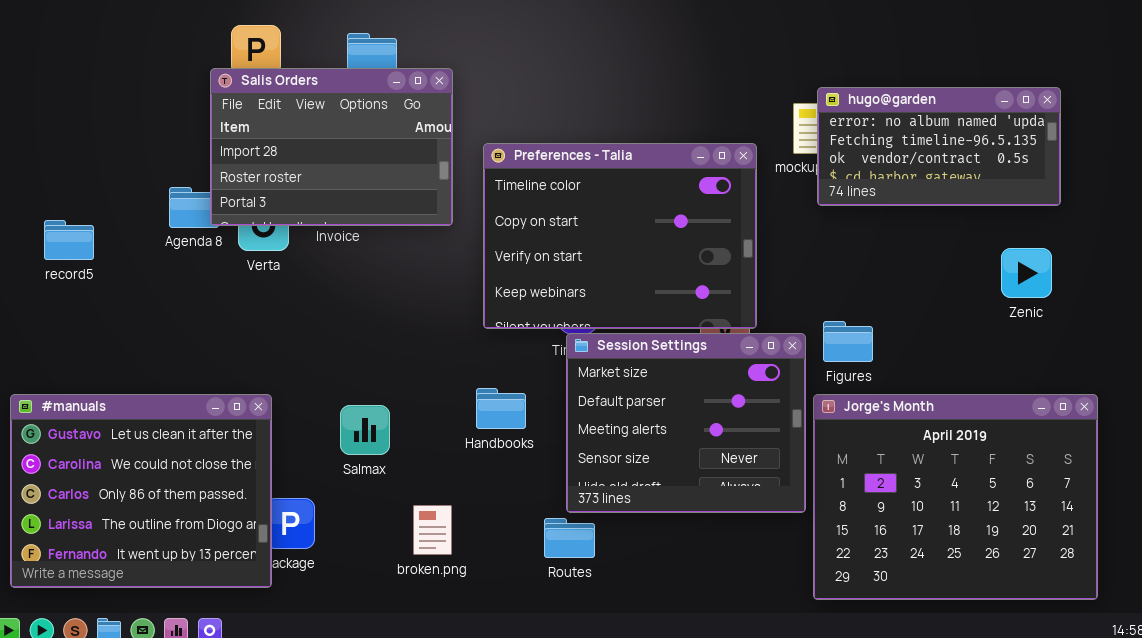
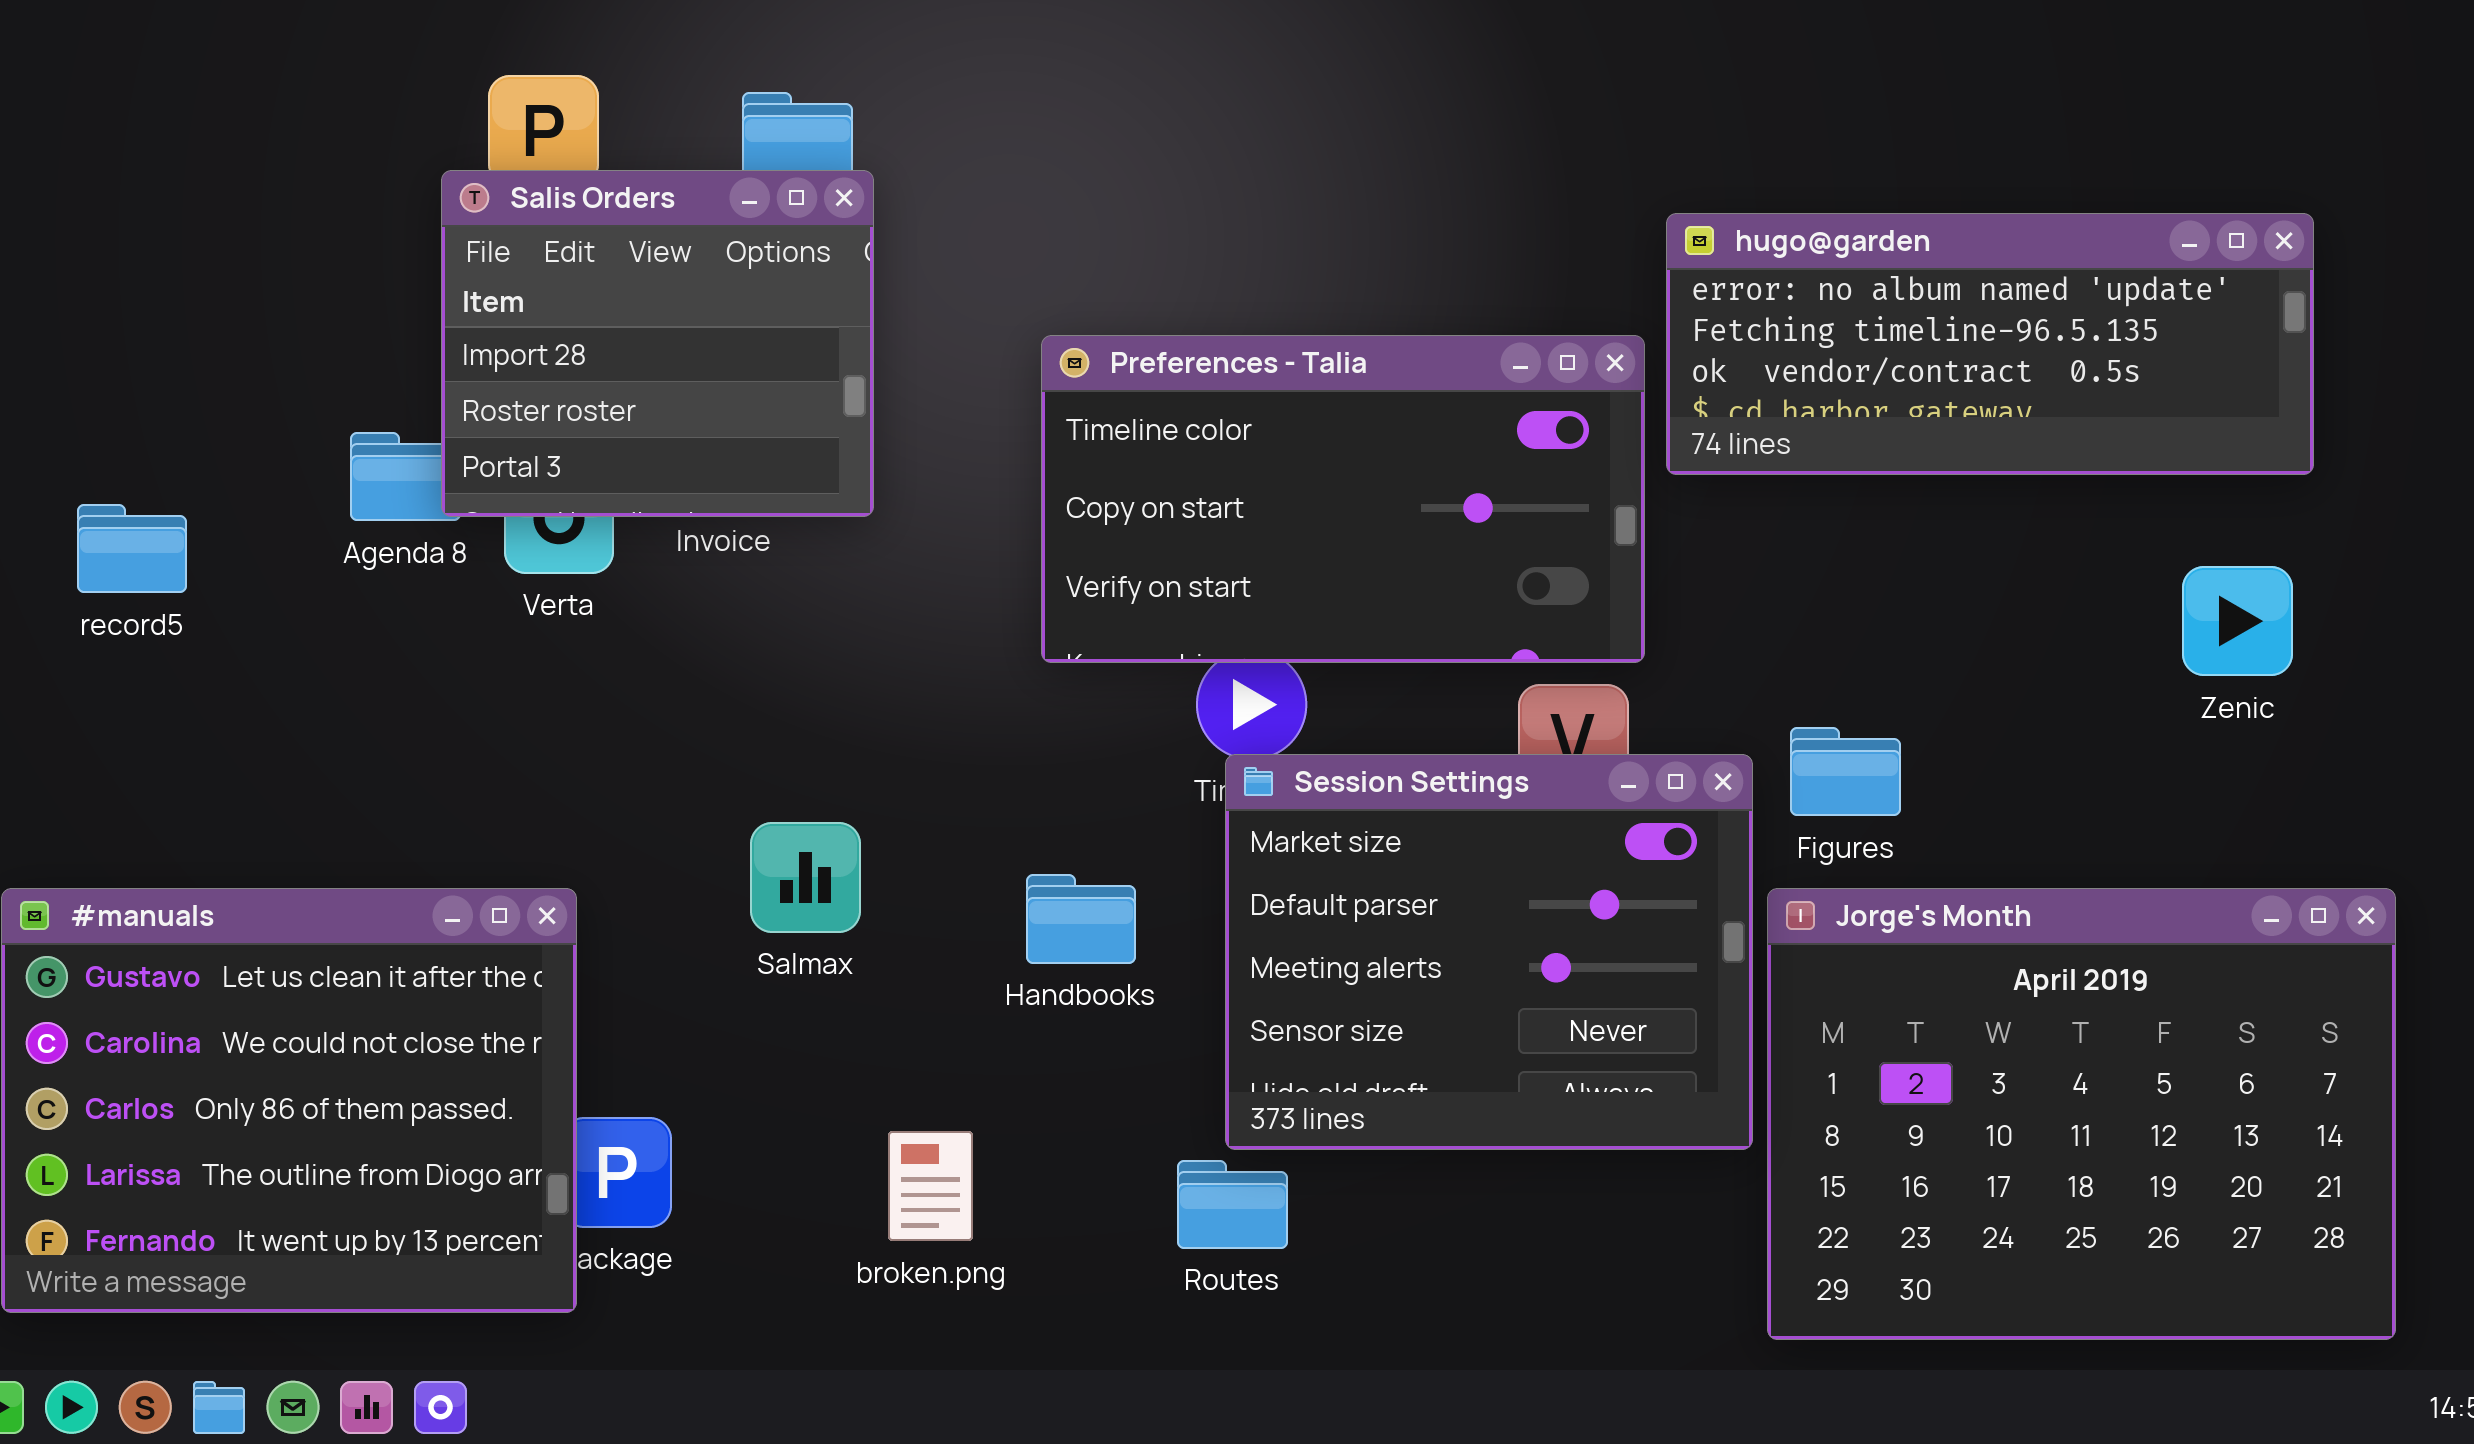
Salis Orders: [210,68,453,226] -> [441,170,874,517], resized
hugo@garden: [817,87,1061,206] -> [1666,213,2314,475], resized
Preferences - Talia: [483,143,757,329] -> [1041,335,1645,663], resized
Salmax: [340,405,390,455] -> [750,822,861,933], moved

